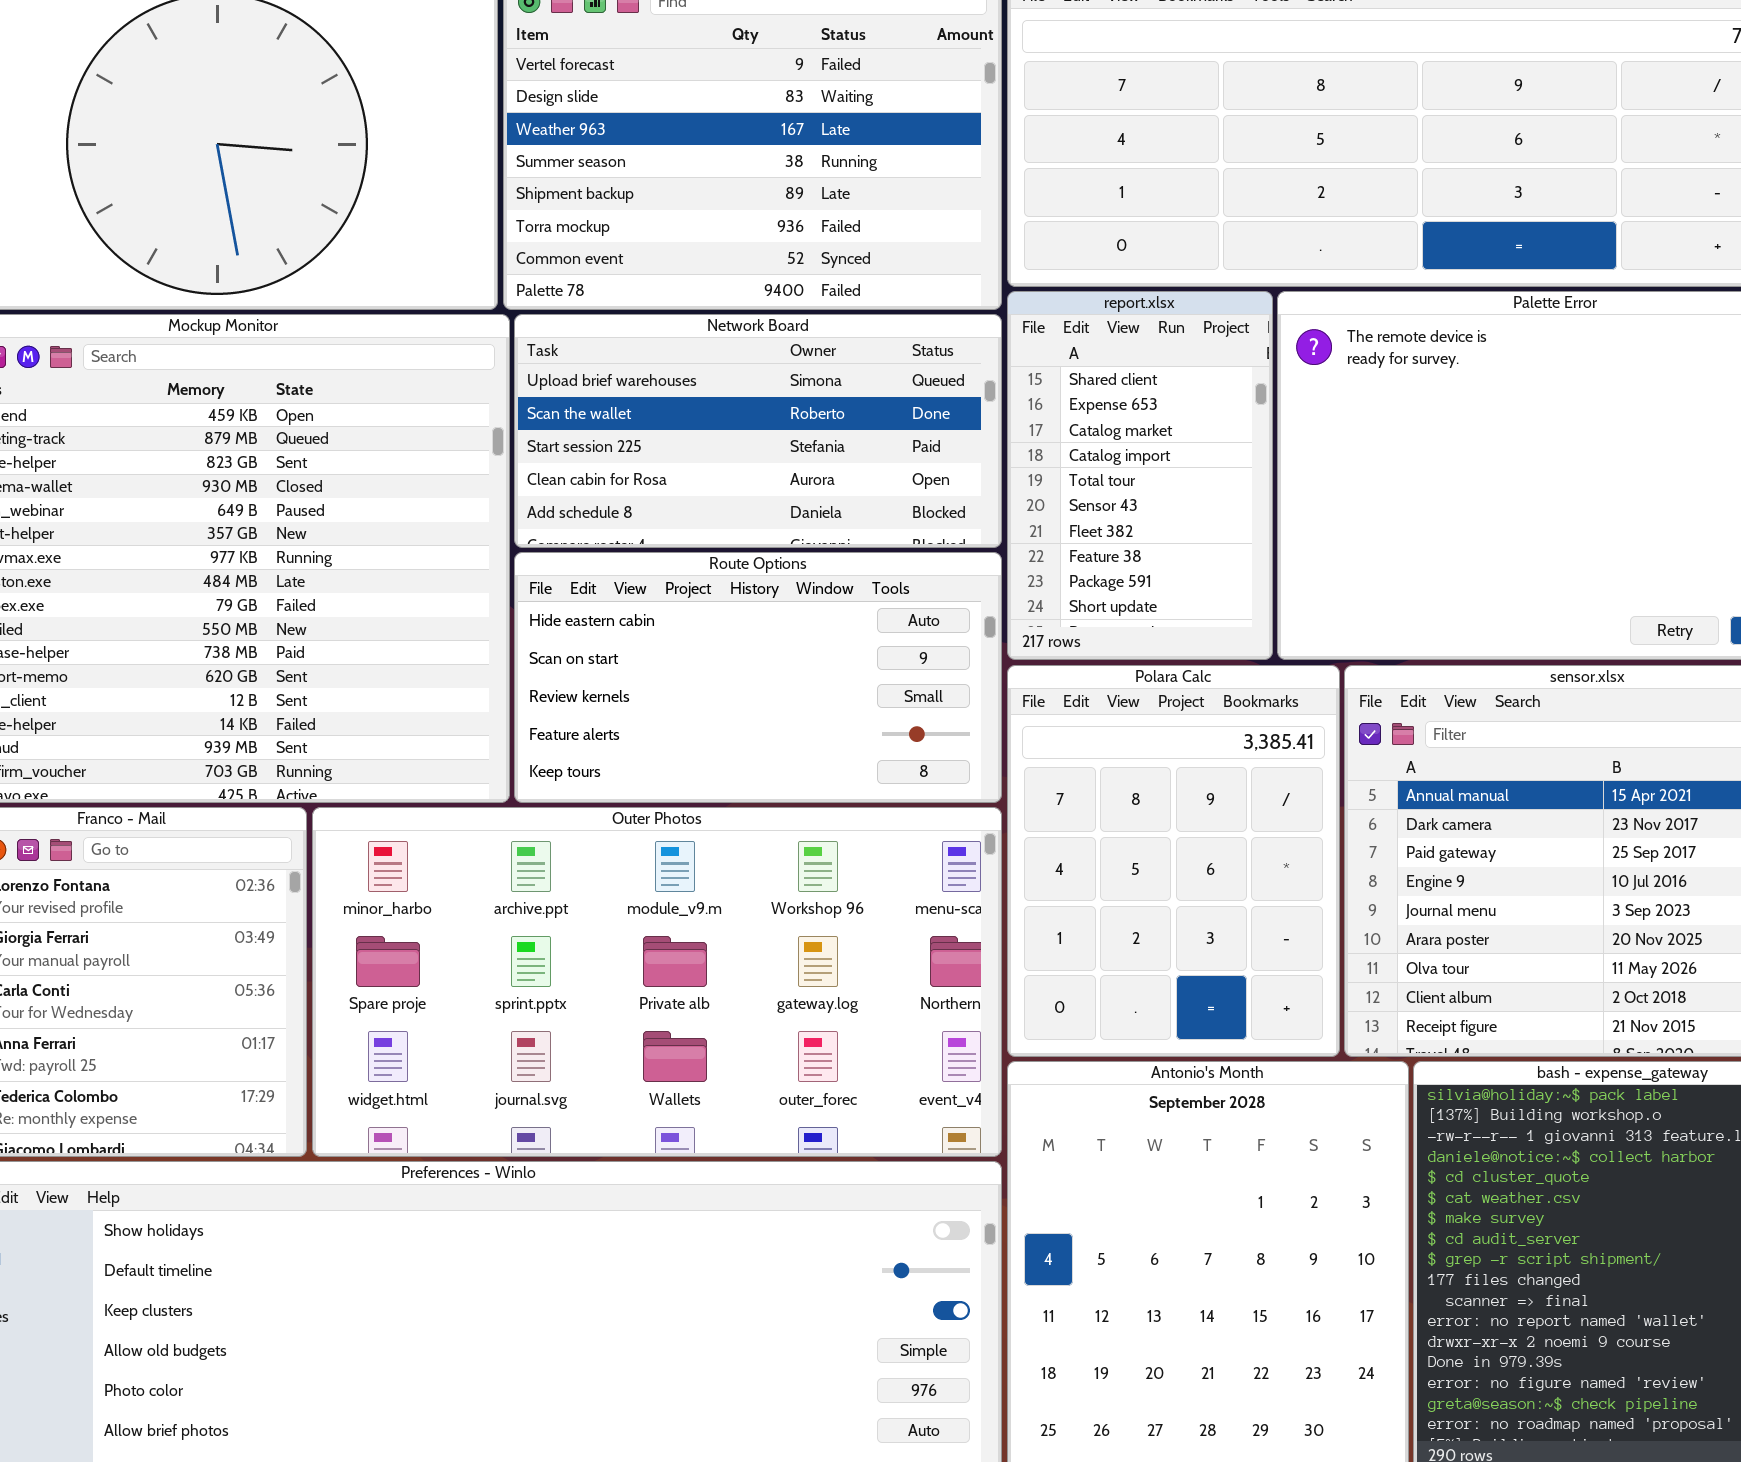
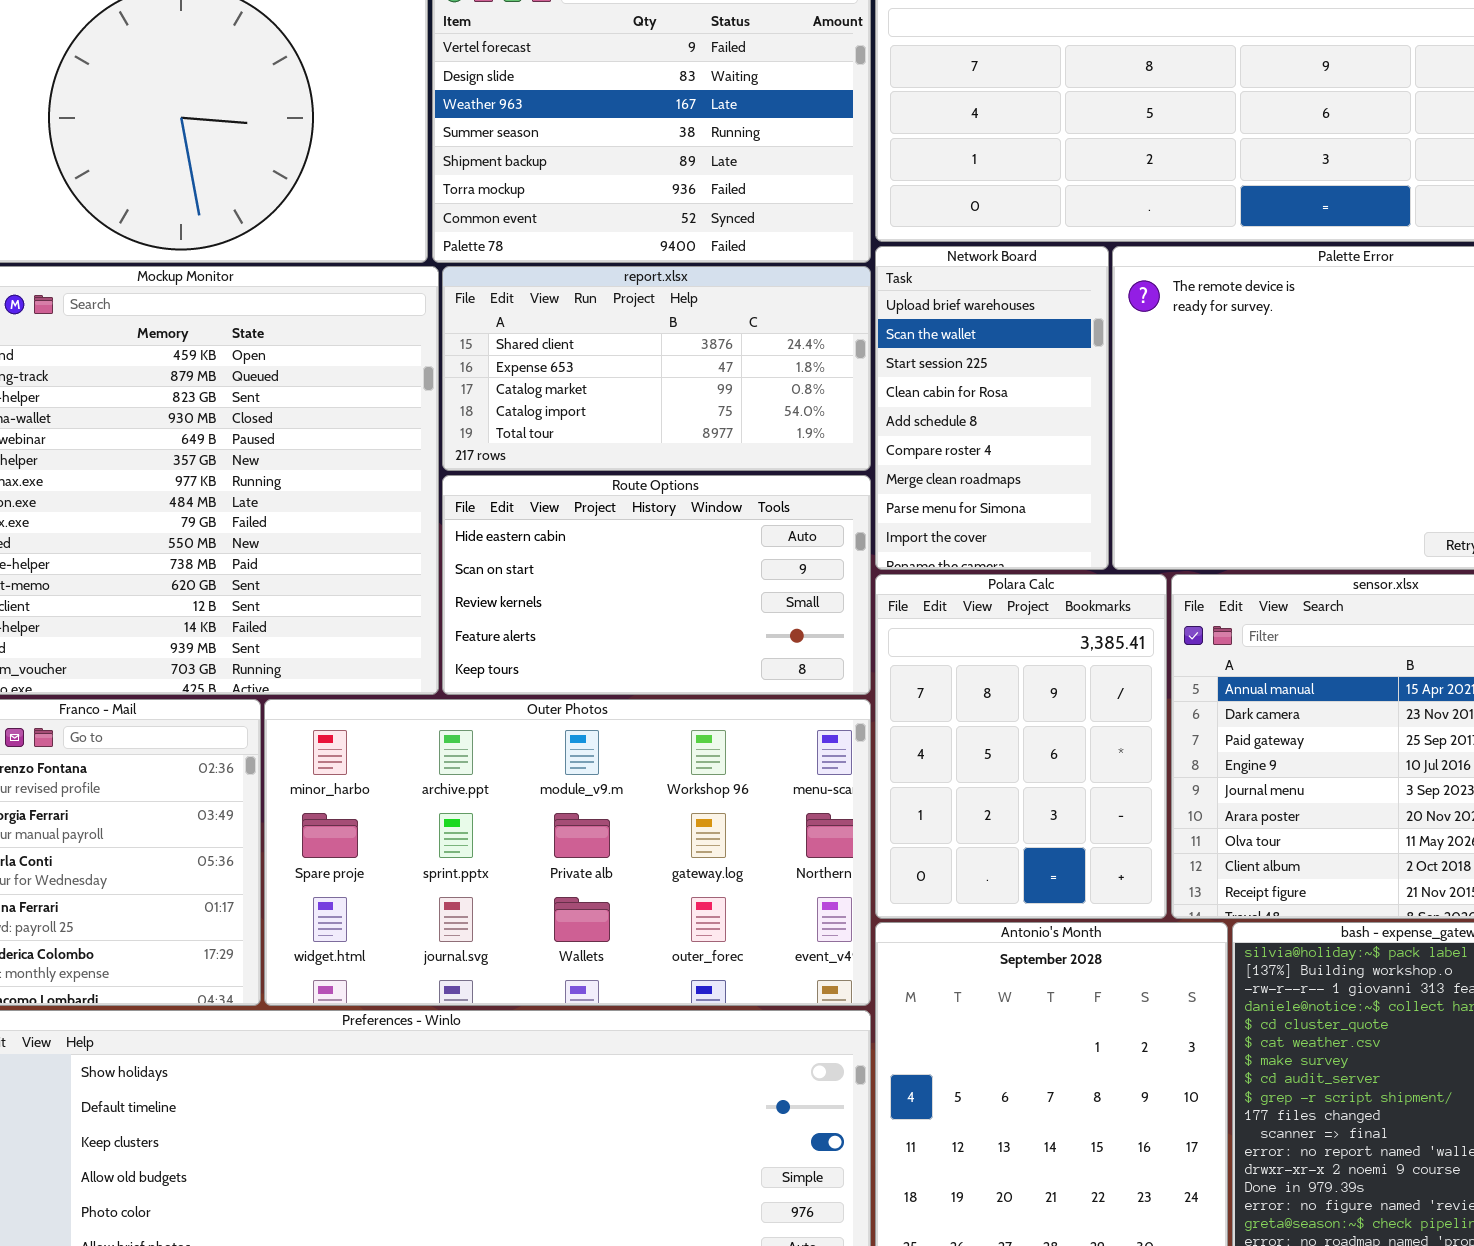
report.xlsx: [1007,291,1273,660] -> [442,266,871,471], moved, resized
Network Board: [514,314,1002,548] -> [875,246,1109,570], moved, resized

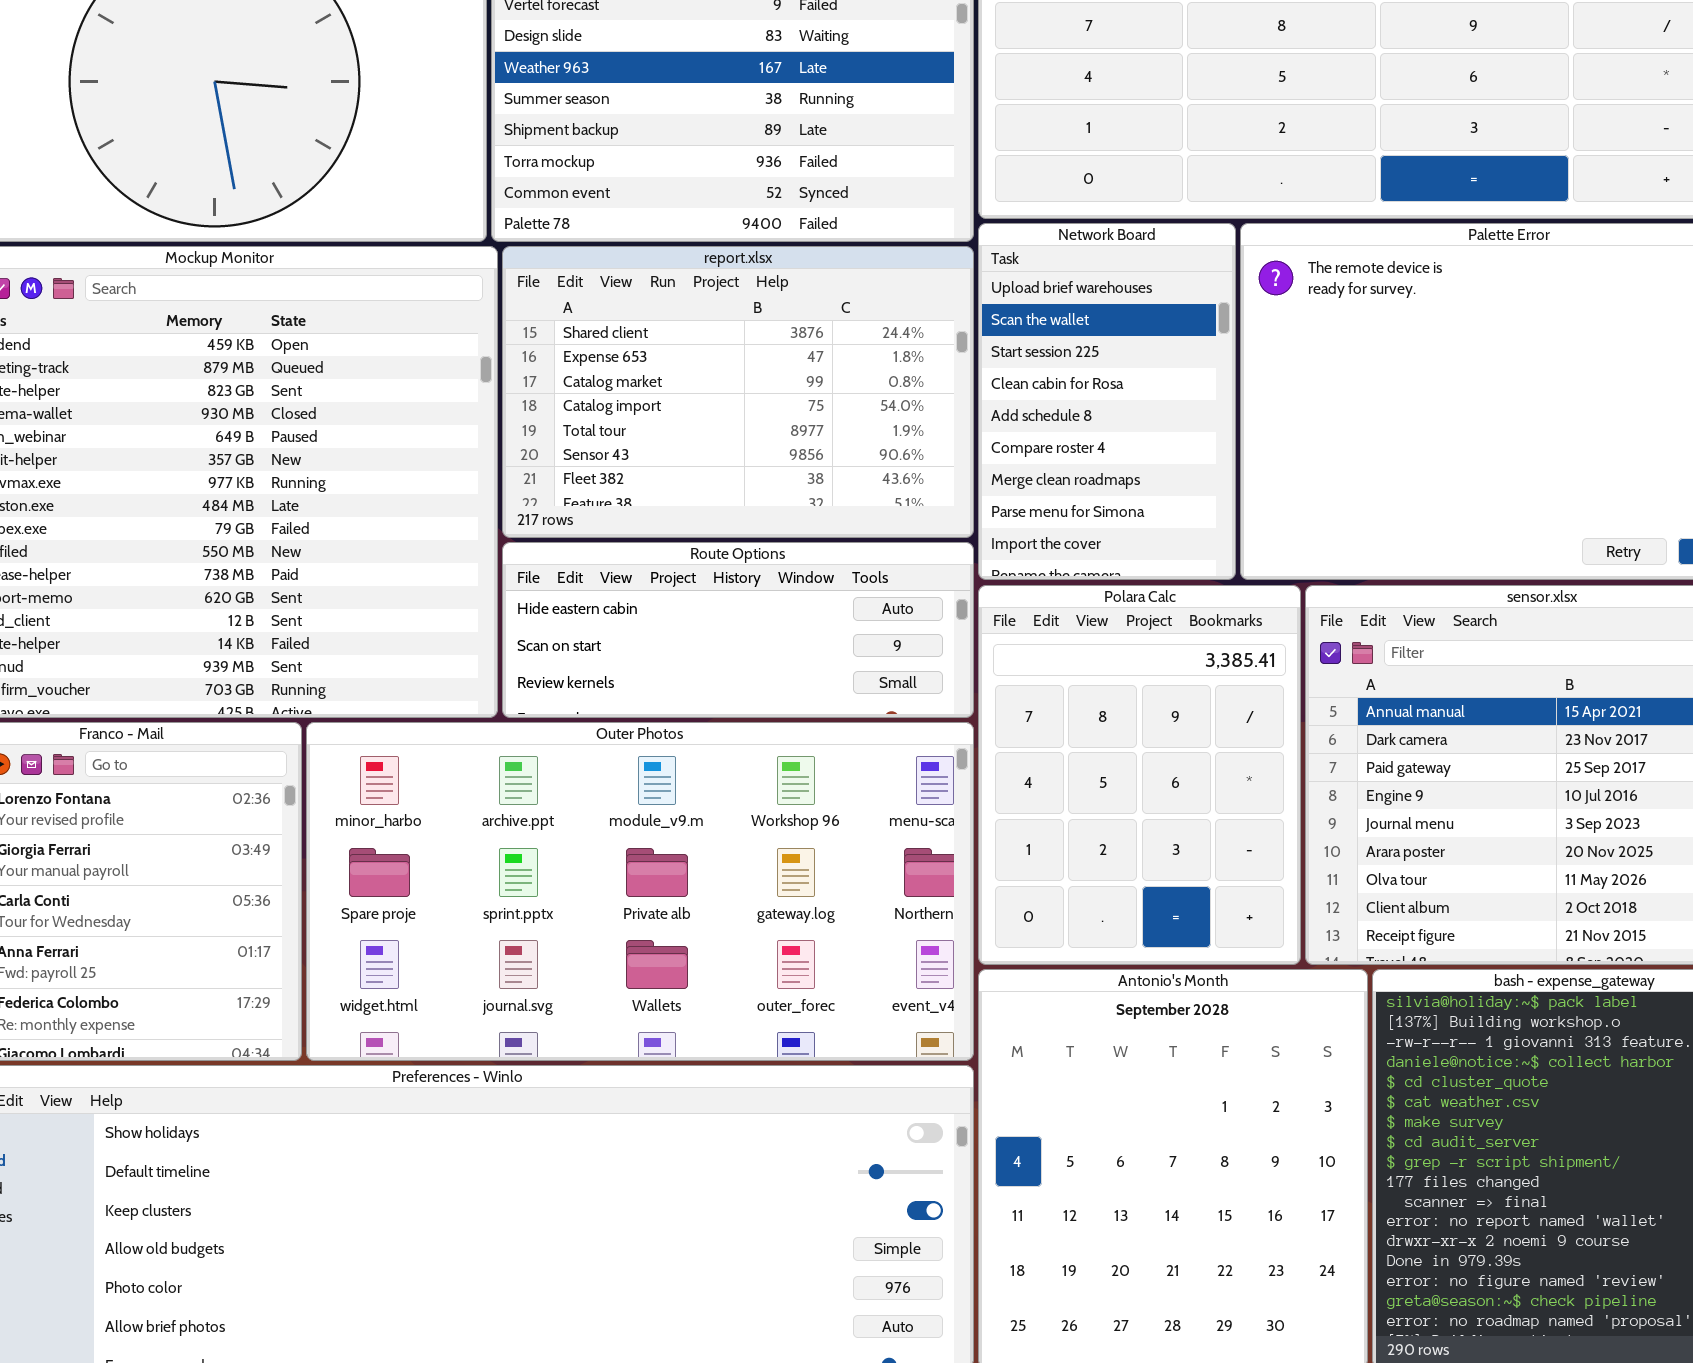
report.xlsx: [442,266,871,471] -> [502,246,974,538], resized
Route Options: [442,475,871,695] -> [502,542,974,718], resized

